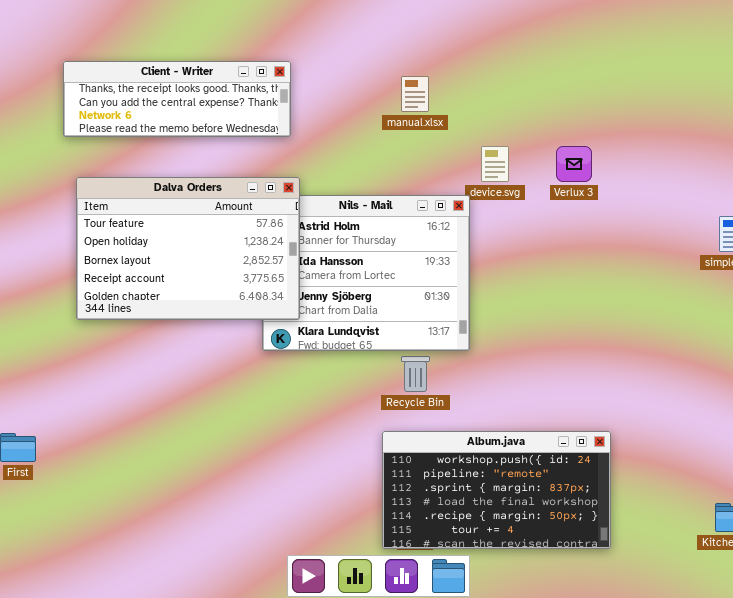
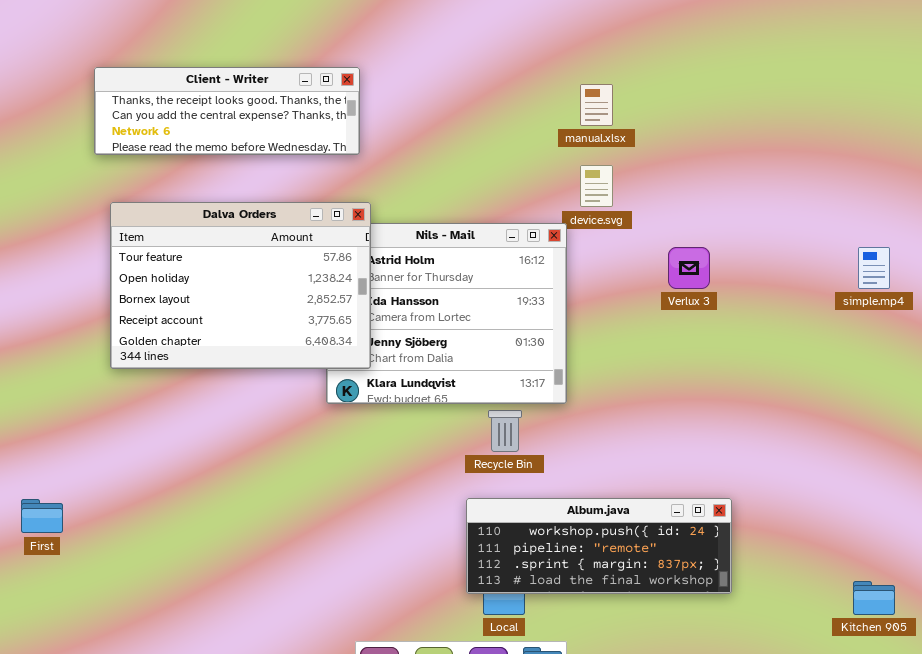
manual.xlsx: [401,76,429,112] -> [580,84,613,126], moved
Verlux 3: [556,146,592,182] -> [668,247,710,289], moved
Album.java: [382,431,611,549] -> [466,498,732,594], resized

